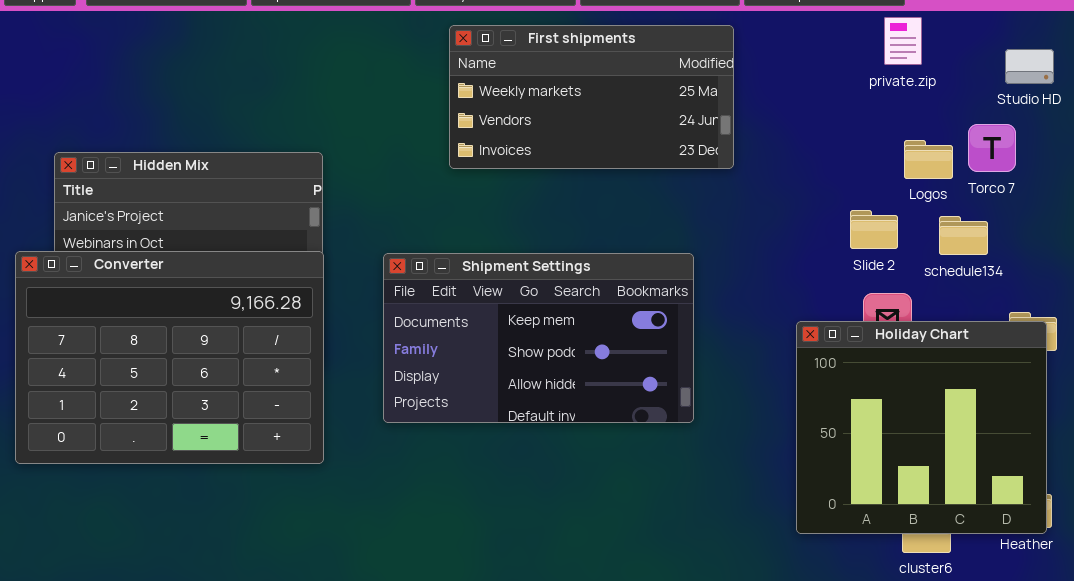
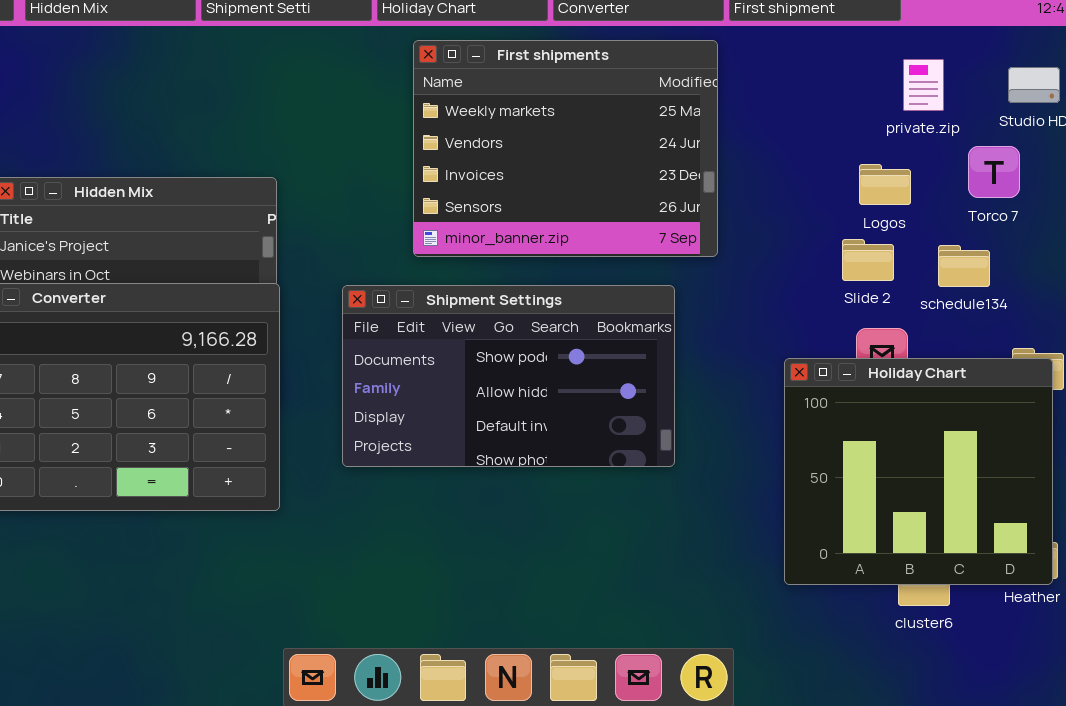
private.zip: [884,17,922,65] -> [903,59,944,111], moved
First shipments: [449,25,734,169] -> [413,40,718,257], resized
Logos: [904,140,953,179] -> [859,164,911,205], moved
Shipment Settings: [383,253,694,423] -> [342,285,675,467], scrolled down 1 row

